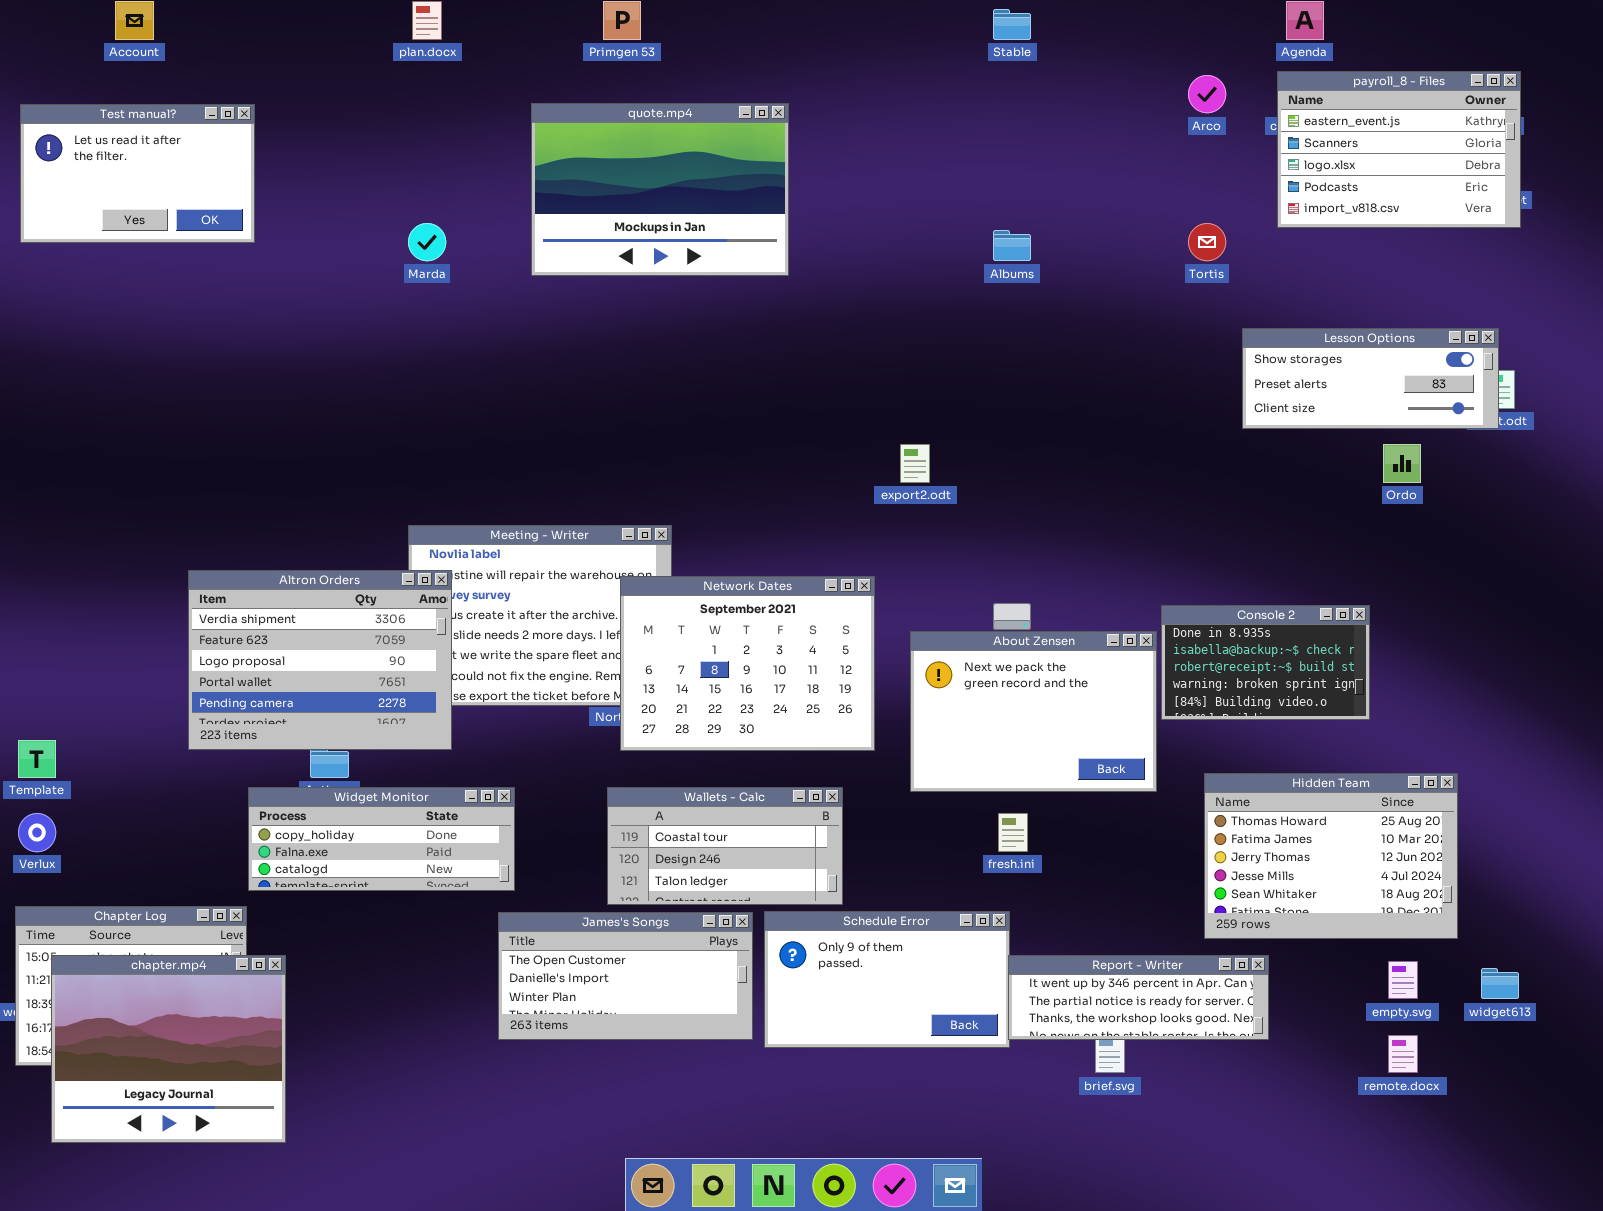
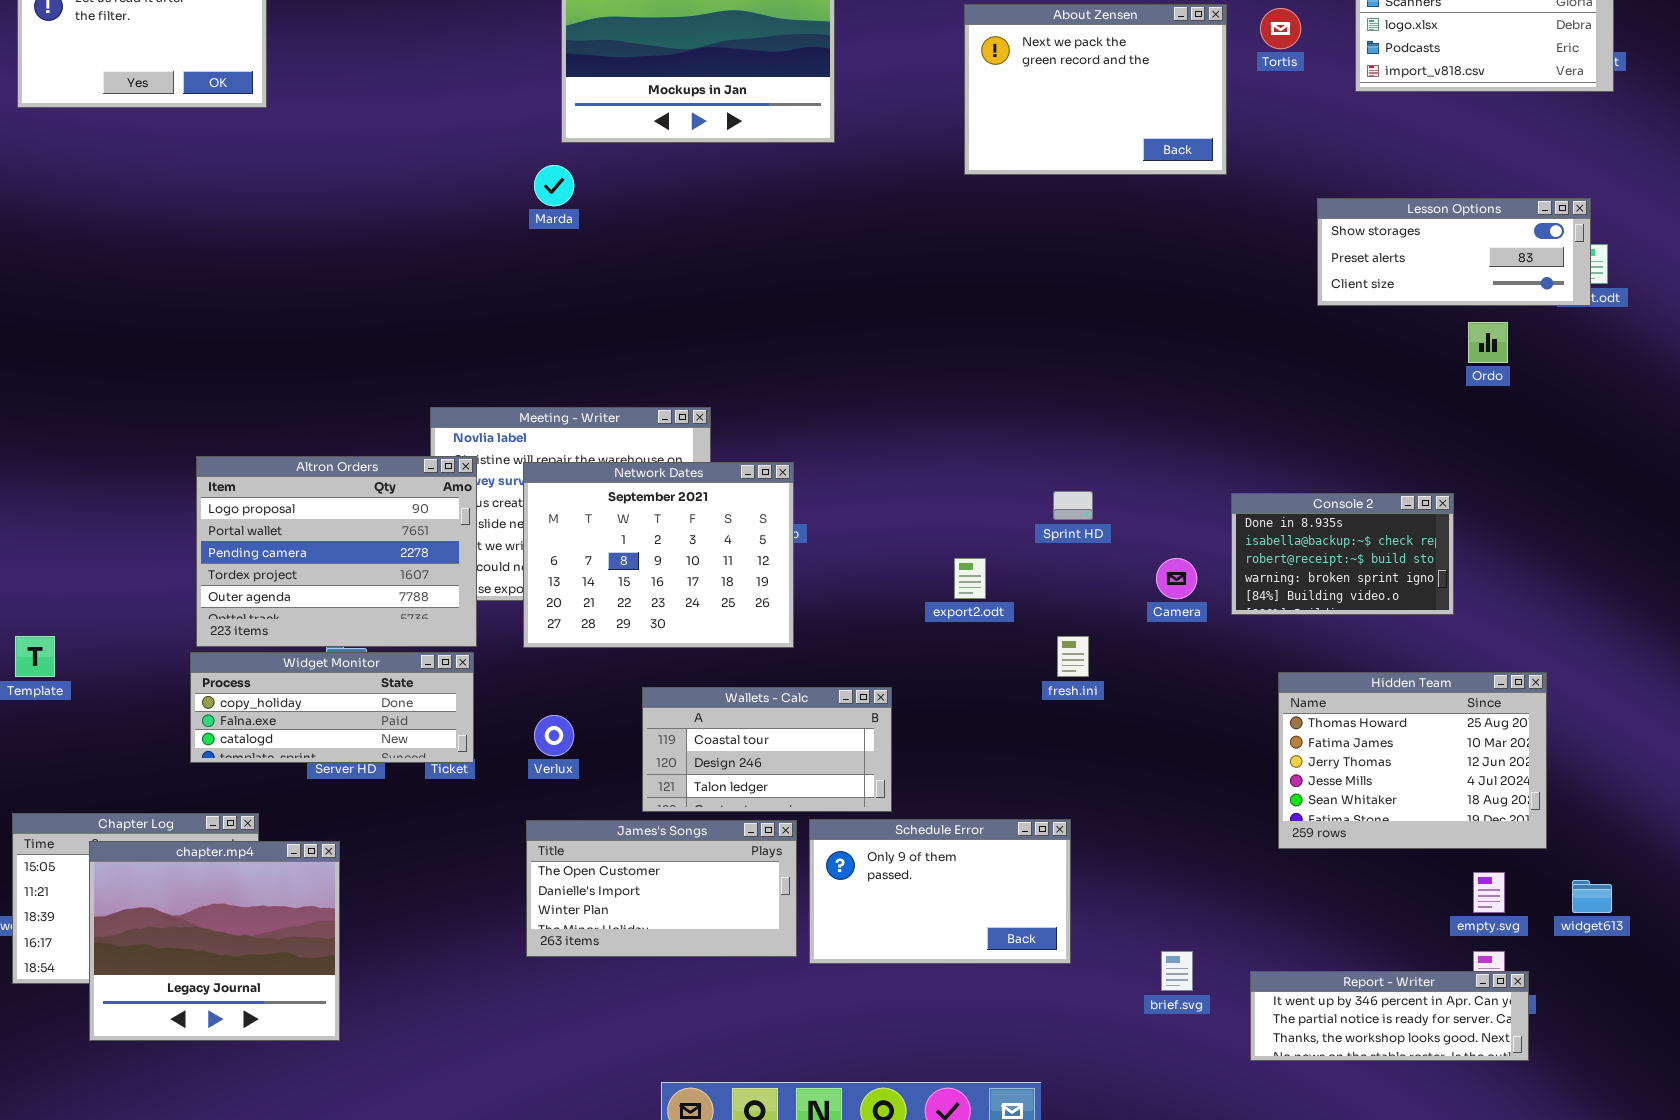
Marda: [408,223,446,261] -> [534,165,574,206], moved
Tortis: [1188,223,1226,261] -> [1260,8,1301,49], moved
export2.odt: [900,444,930,483] -> [954,558,986,599], moved
Altron Orders: [188,570,452,750] -> [196,456,477,647], scrolled down 2 rows
Network Dates: [620,576,875,751] -> [523,462,794,648], moved
About Zensen: [910,631,1157,792] -> [964,4,1227,175], moved
Widget Monitor: [248,787,515,891] -> [190,652,474,763], moved
Verlux: [18,813,56,852] -> [534,715,574,756], moved
fresh.ini: [998,813,1028,852] -> [1057,636,1089,677], moved
chapter.mp4: [51,955,286,1143] -> [89,841,340,1041], moved
Report - Writer: [1008,955,1269,1040] -> [1250,971,1529,1061], moved

